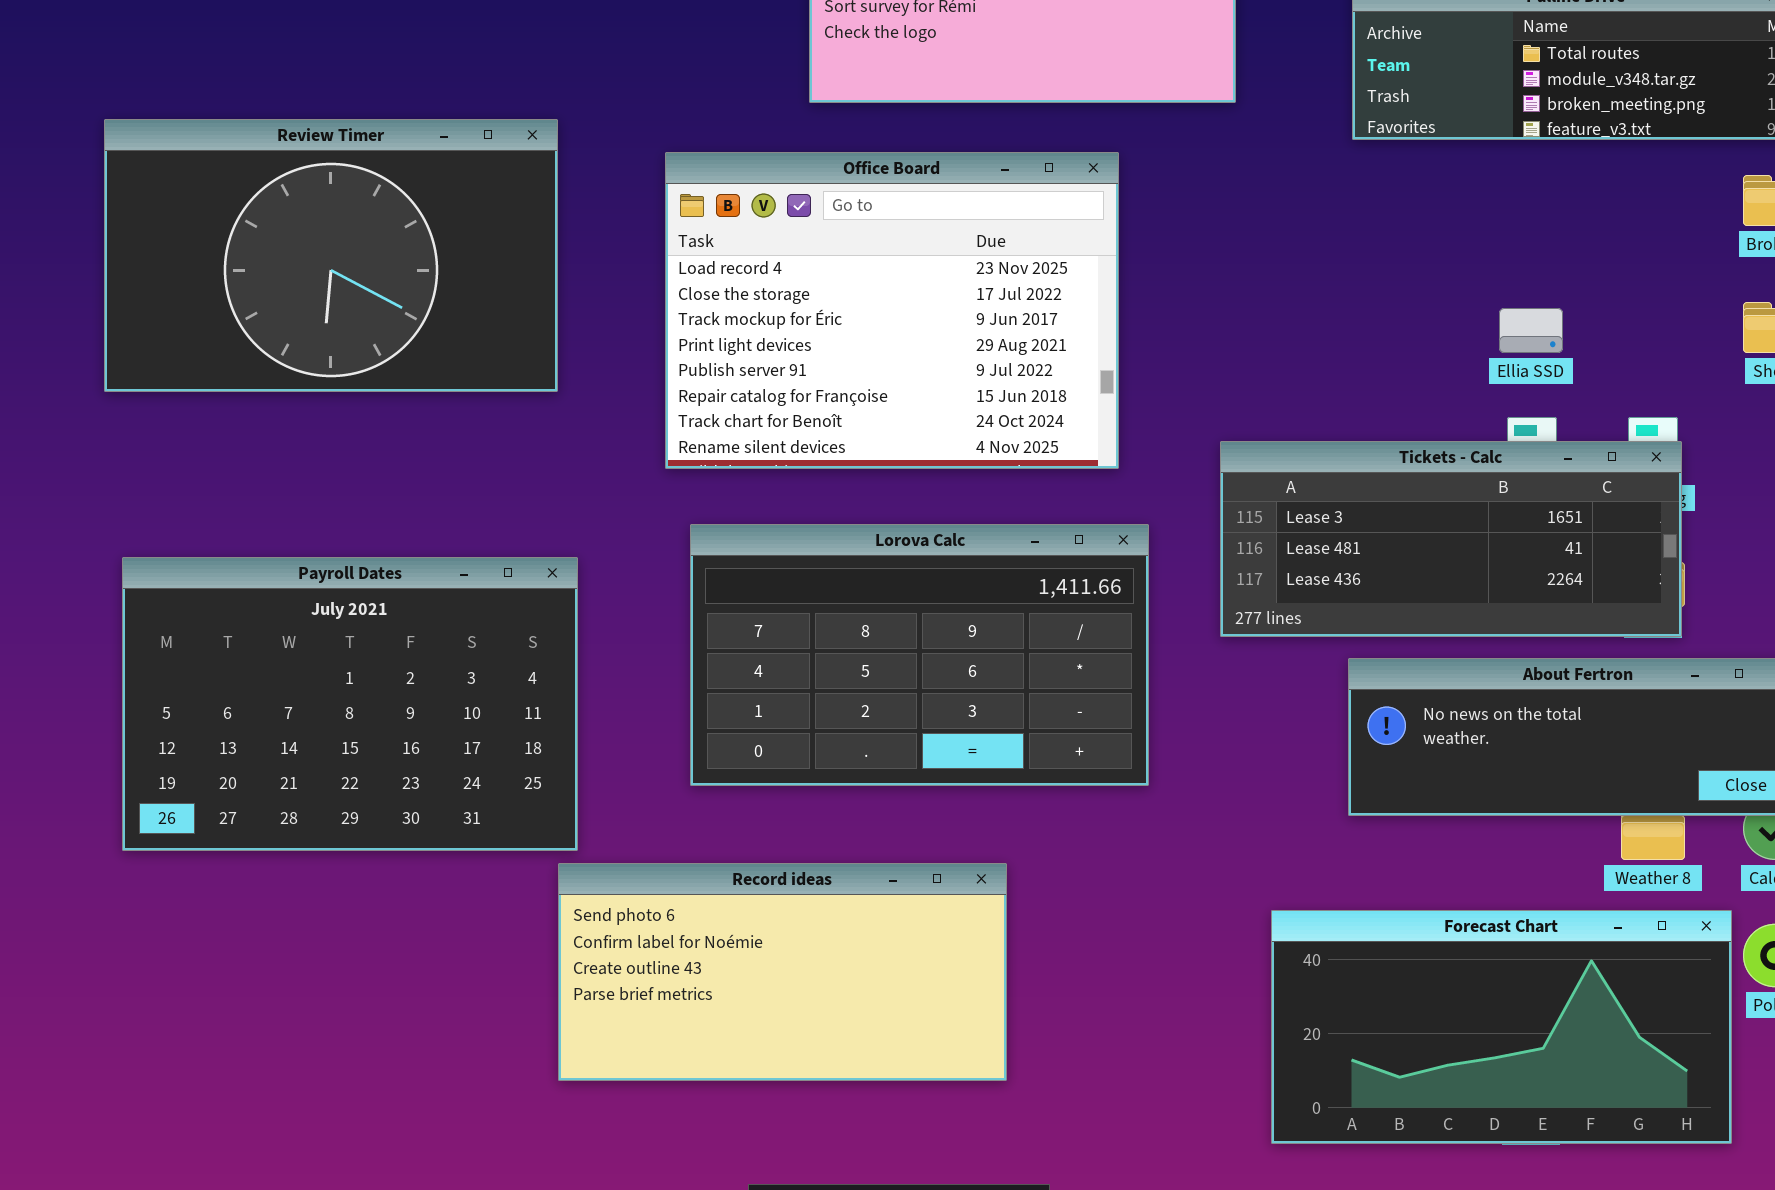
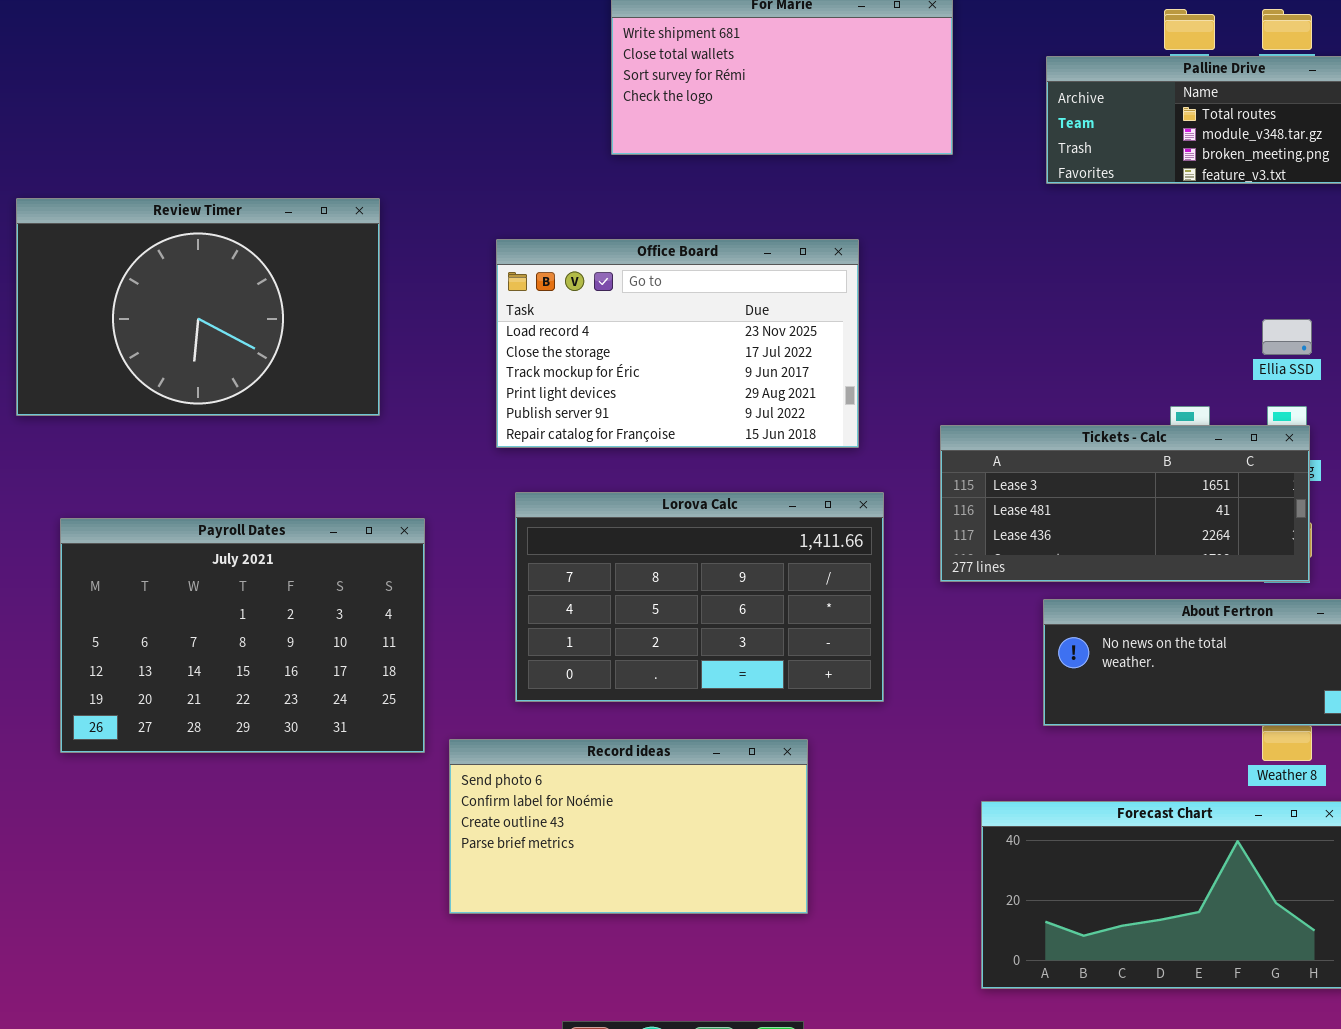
Review Timer: [104,119,558,392] -> [16,198,380,416], moved
Office Board: [665,152,1119,469] -> [496,239,859,448], resized
Ellia SSD: [1499,308,1563,353] -> [1262,319,1312,355], moved
Record ideas: [558,863,1007,1081] -> [449,739,808,914], moved

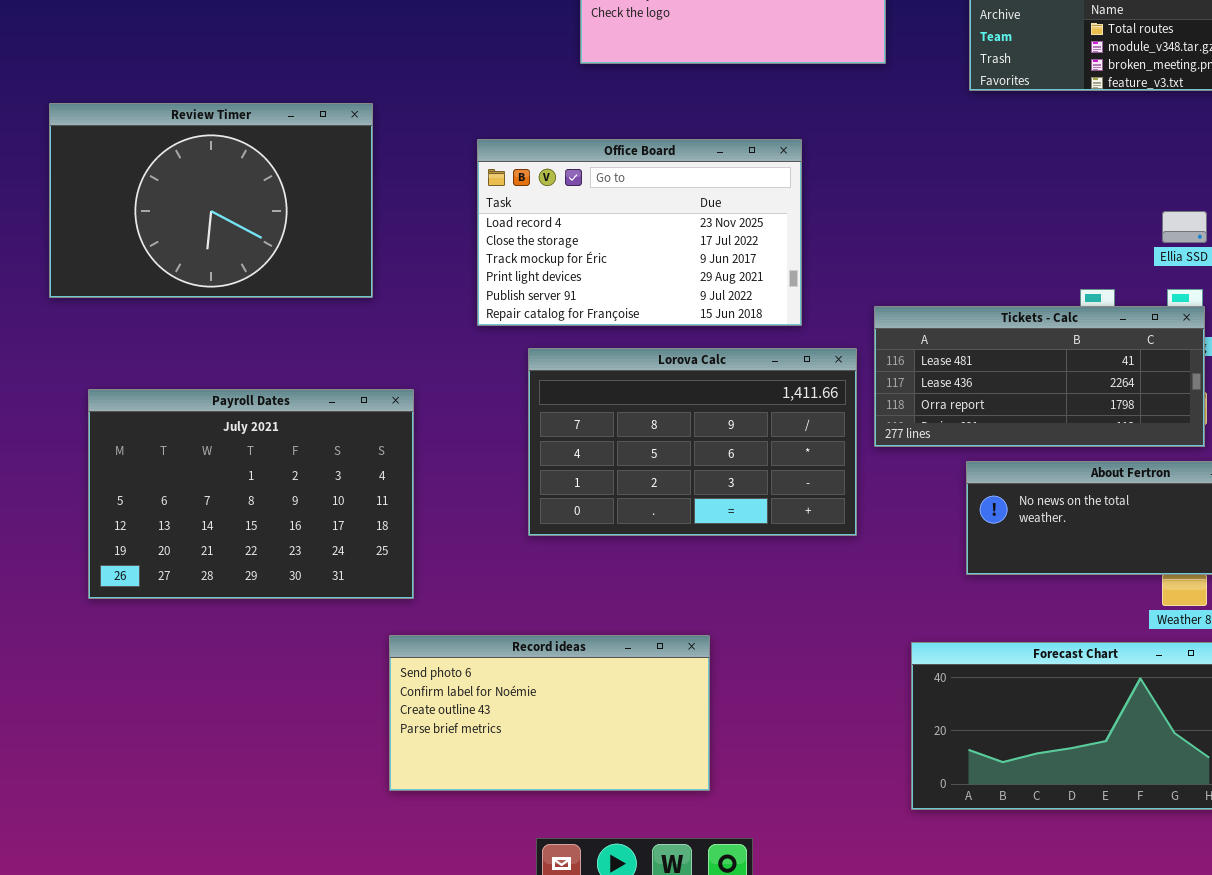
Tickets - Calc: [940,425,1310,582] -> [874,306,1205,447], scrolled down 1 row
Lorova Calc: [515,492,884,702] -> [528,348,857,536], moved
Record ideas: [449,739,808,914] -> [389,635,710,791], moved

